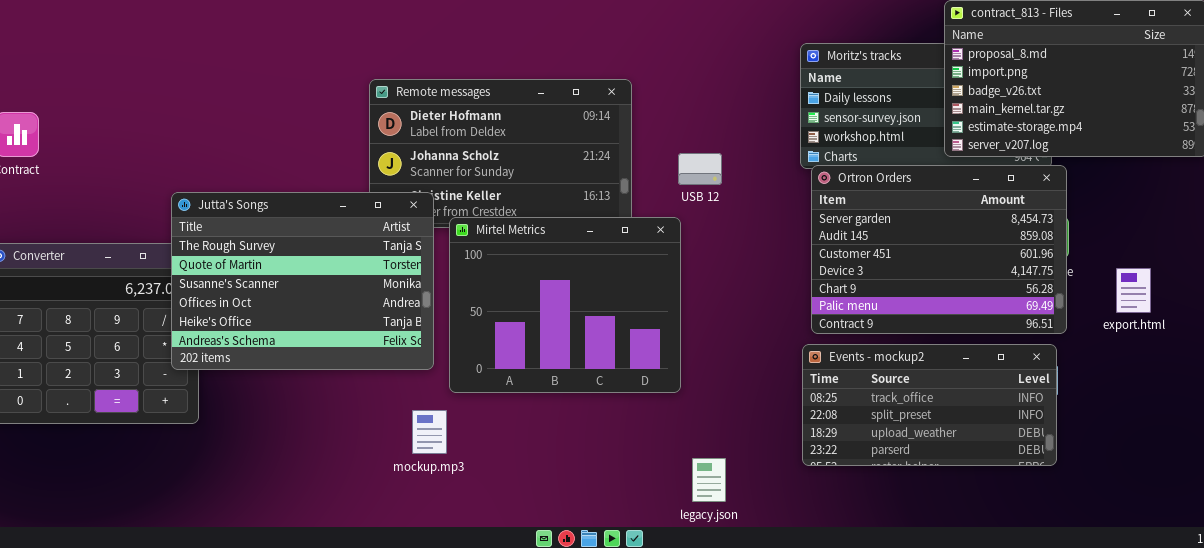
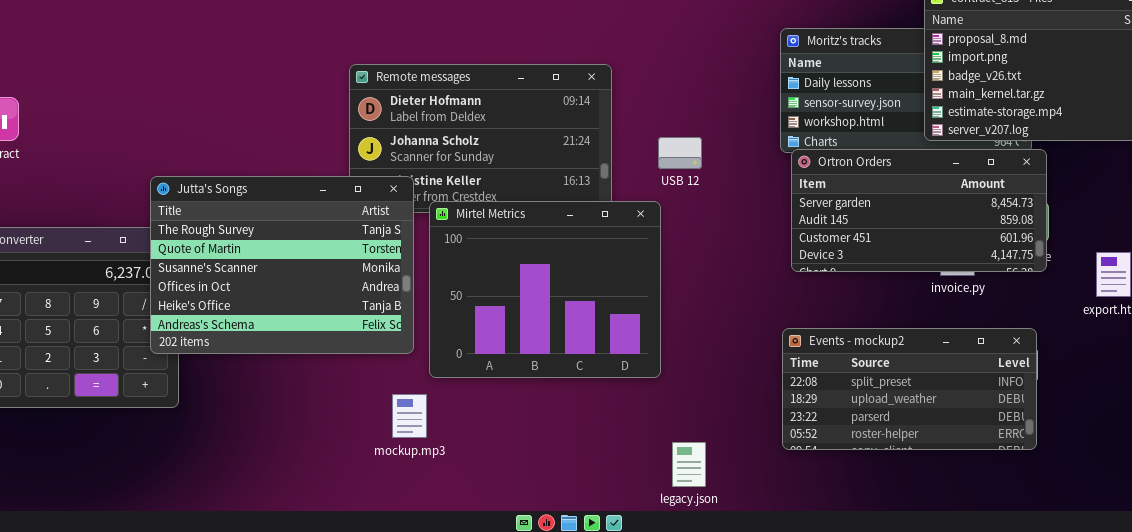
Ortron Orders: [811,165,1067,334] -> [791,149,1047,272], resized
Events - mockup2: [802,344,1057,466] -> [782,328,1037,450], scrolled down 1 row

